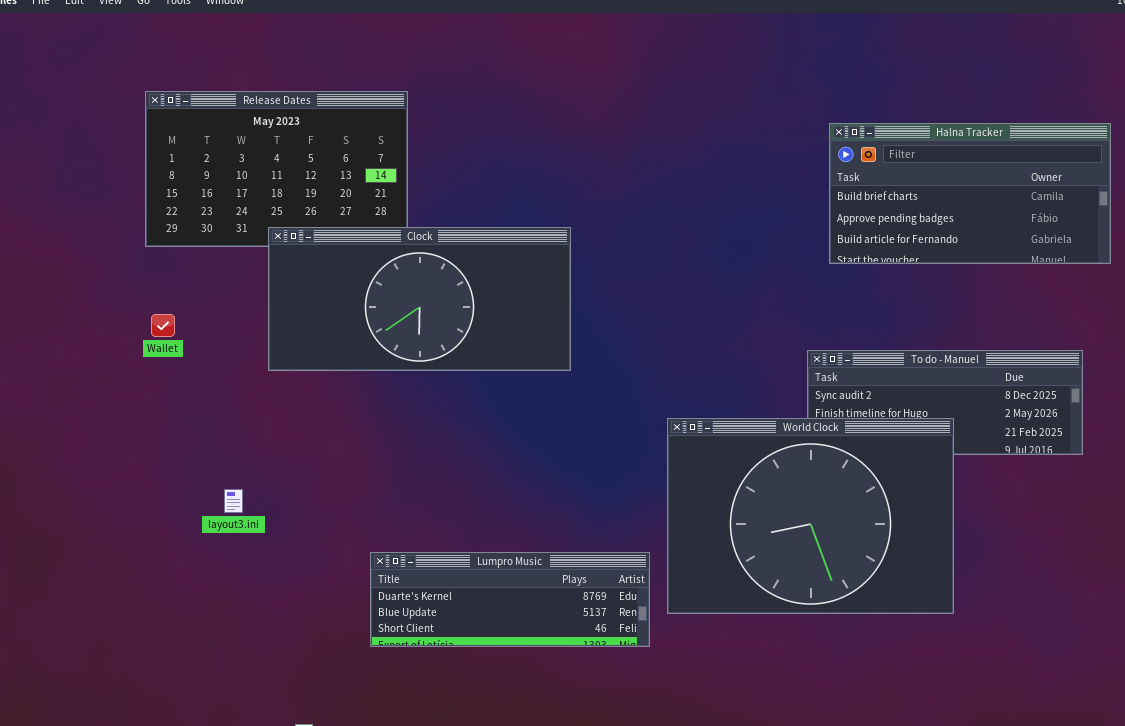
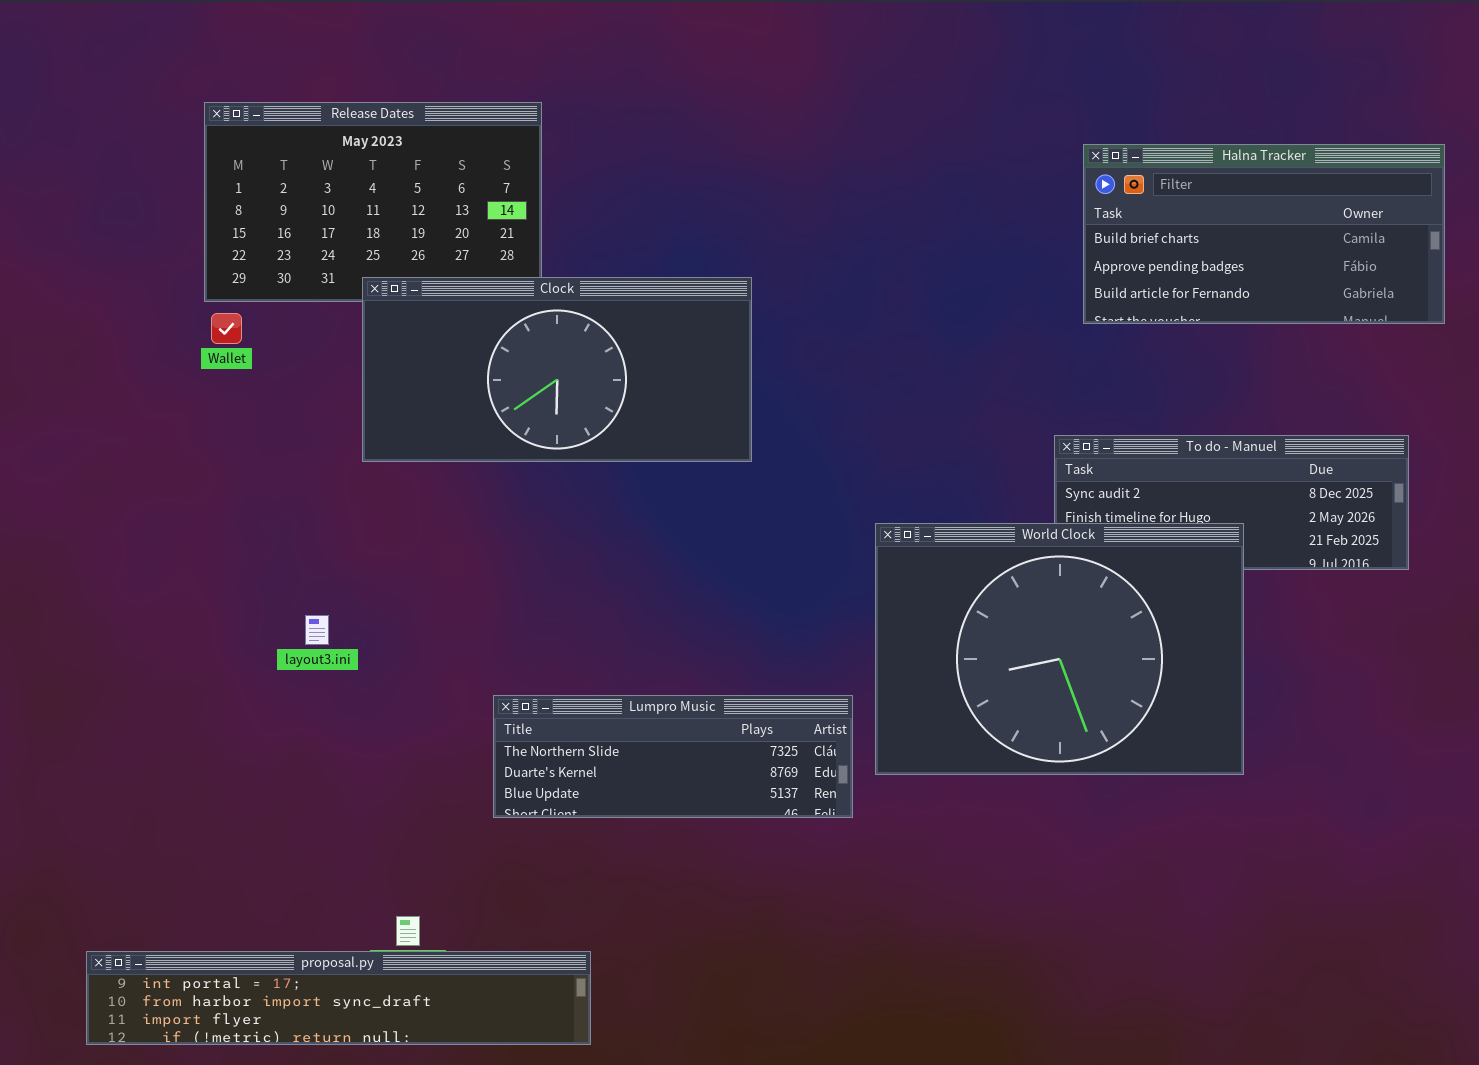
Wallet: [151,314,175,337] -> [211,313,242,344], moved
Lumpro Music: [370,552,650,647] -> [493,695,853,818], scrolled up 1 row

